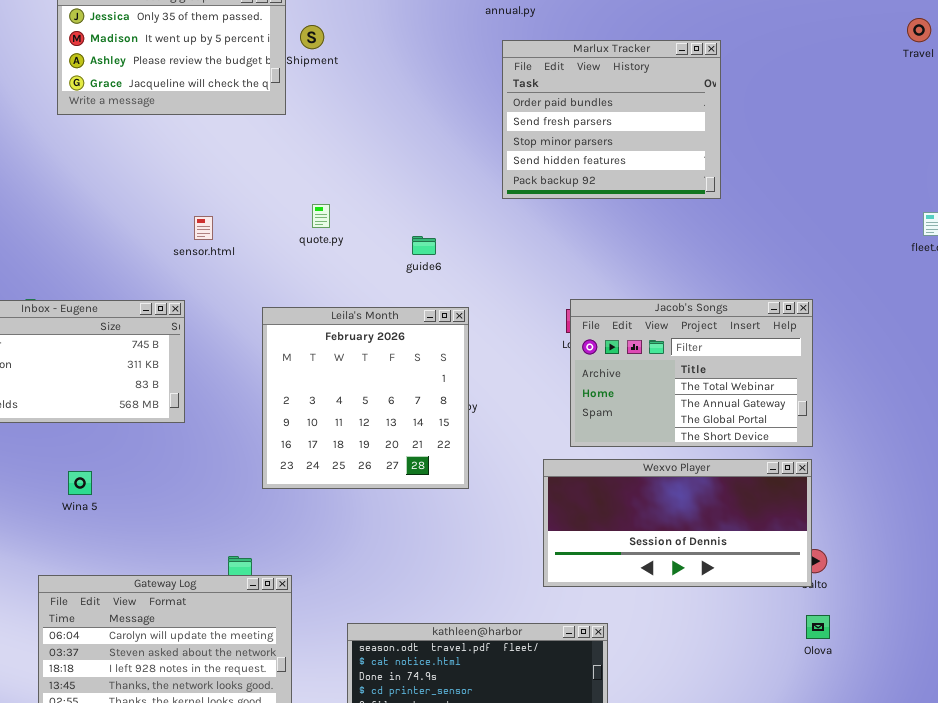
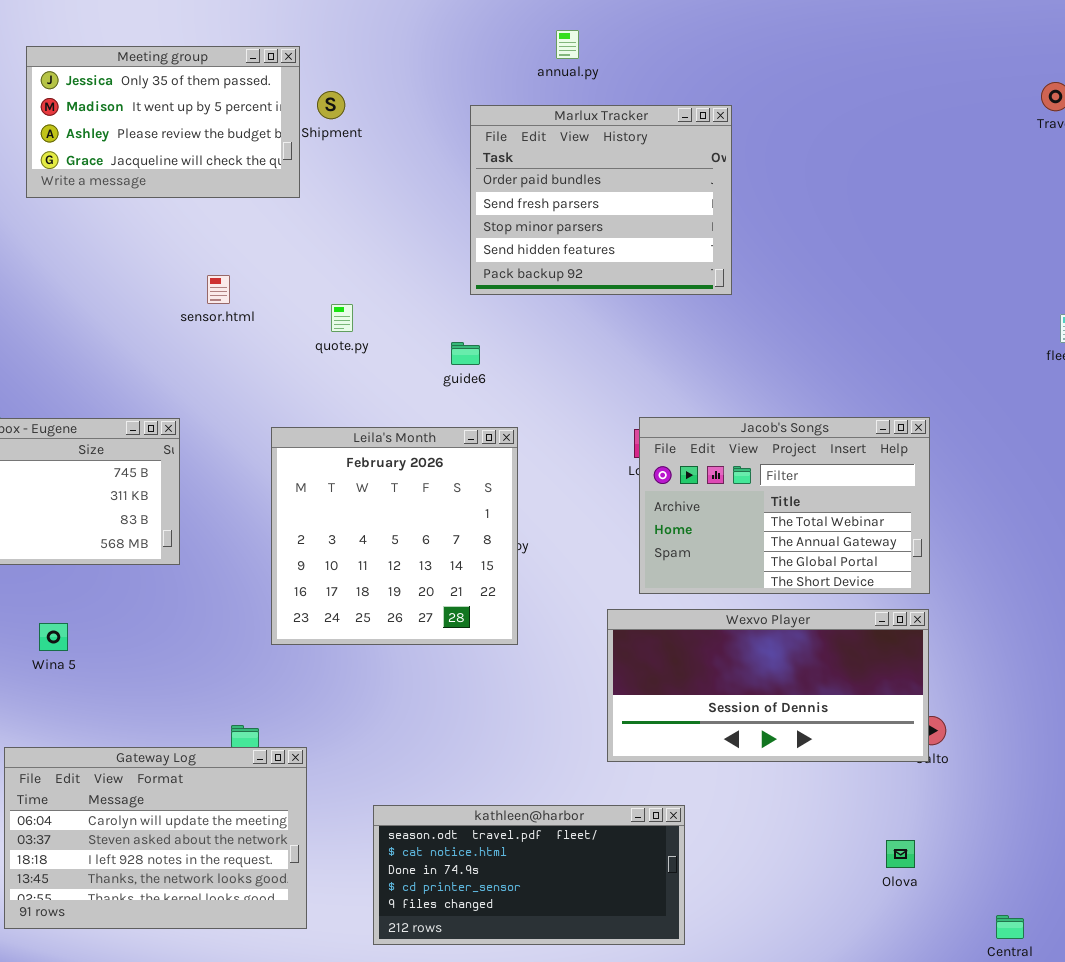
Marlux Tracker: [502,40,721,199] -> [470,105,732,295], moved
sensor.html: [194,216,213,240] -> [207,275,230,304], moved
Olova: [806,615,830,639] -> [886,840,915,868], moved

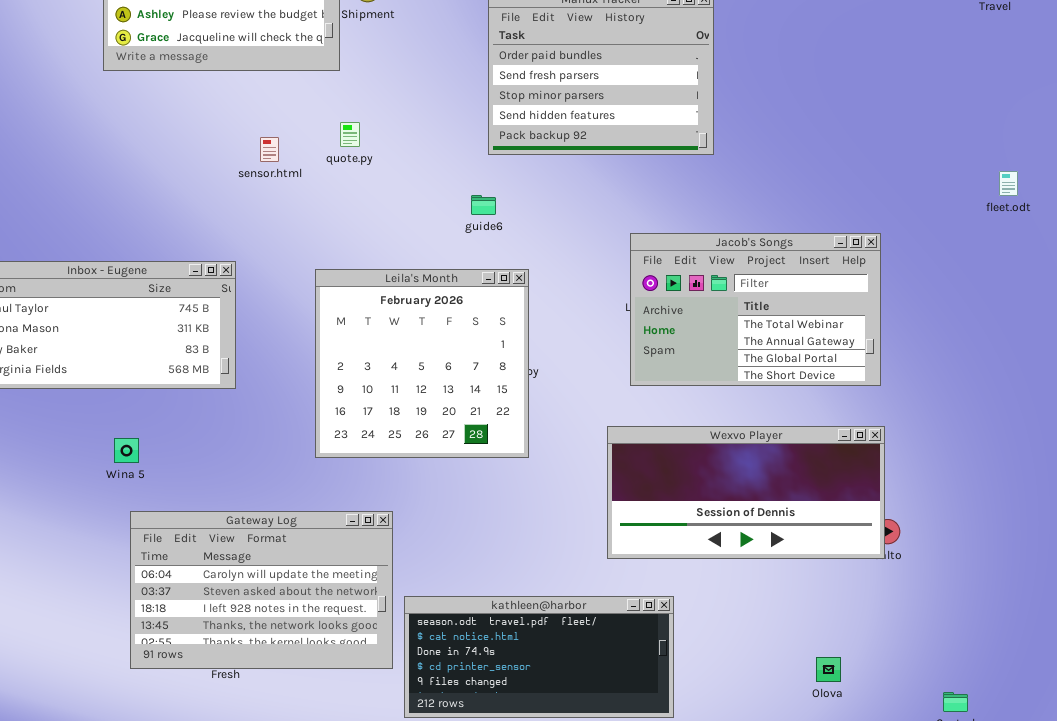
quote.py: [331,304,353,332] -> [340,122,360,147], moved
Jacob's Songs: [639,417,930,594] -> [630,233,881,386], moved
Gateway Log: [4,747,307,929] -> [130,511,393,669], moved
Olova: [886,840,915,868] -> [816,657,841,682], moved

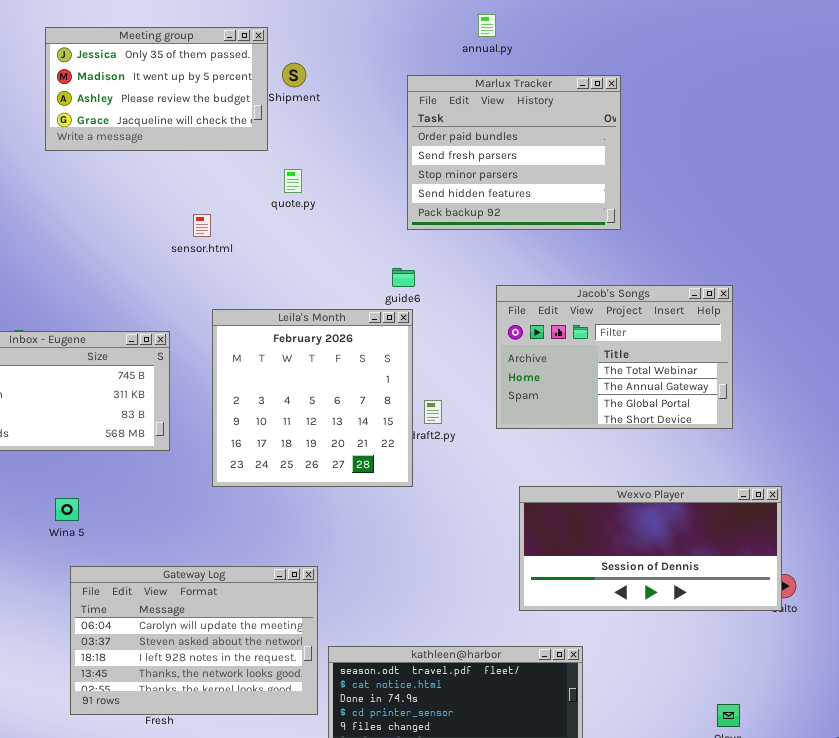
quote.py: [340,122,360,147] -> [284,169,302,193], moved
Jacob's Songs: [630,233,881,386] -> [496,285,733,429], moved
Leila's Month: [315,269,529,458] -> [212,309,413,487], moved

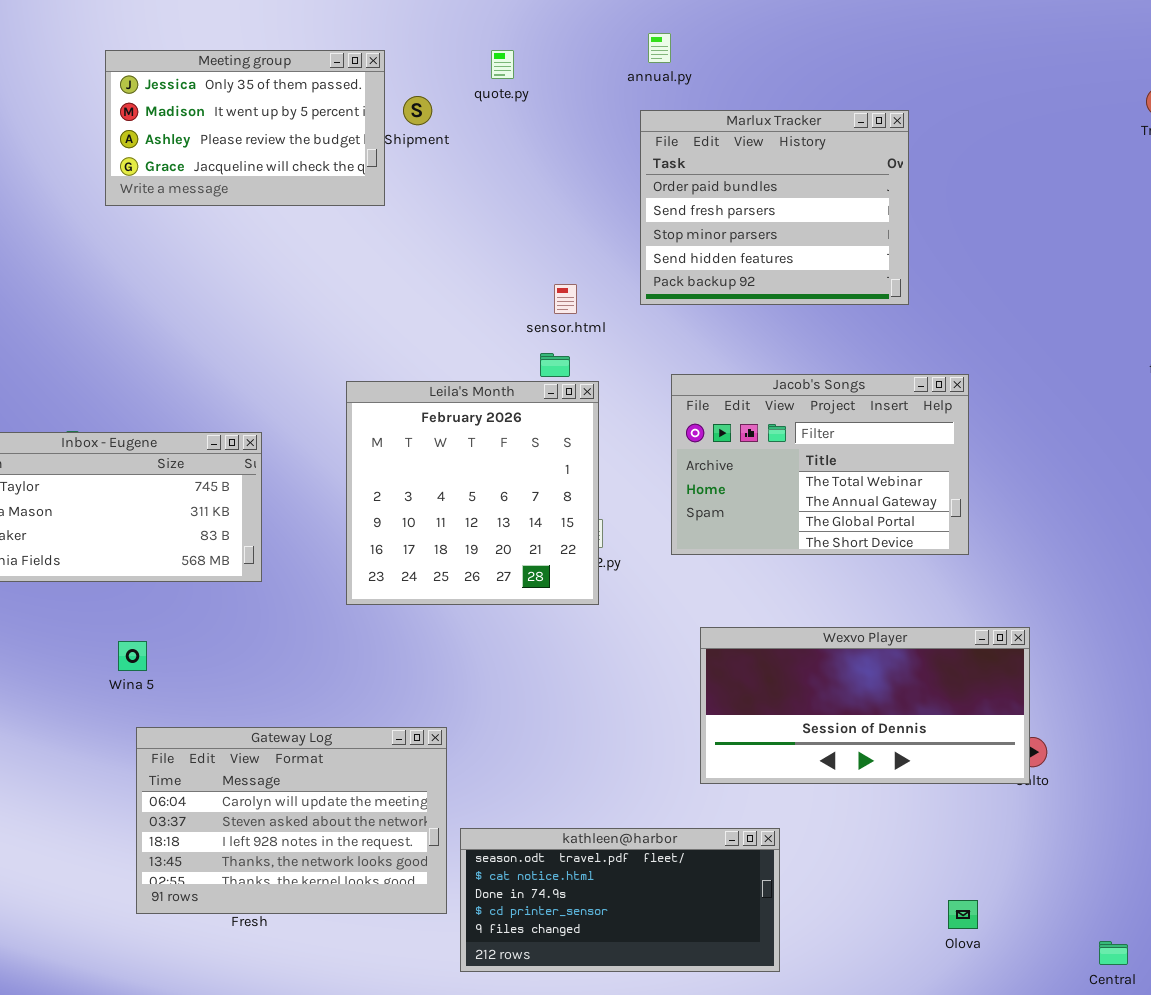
Marlux Tracker: [407,75,621,230] -> [640,110,909,305], moved
quote.py: [284,169,302,193] -> [491,50,514,79], moved
sensor.html: [193,214,211,237] -> [554,284,577,314], moved
Leila's Month: [212,309,413,487] -> [346,381,599,605], moved

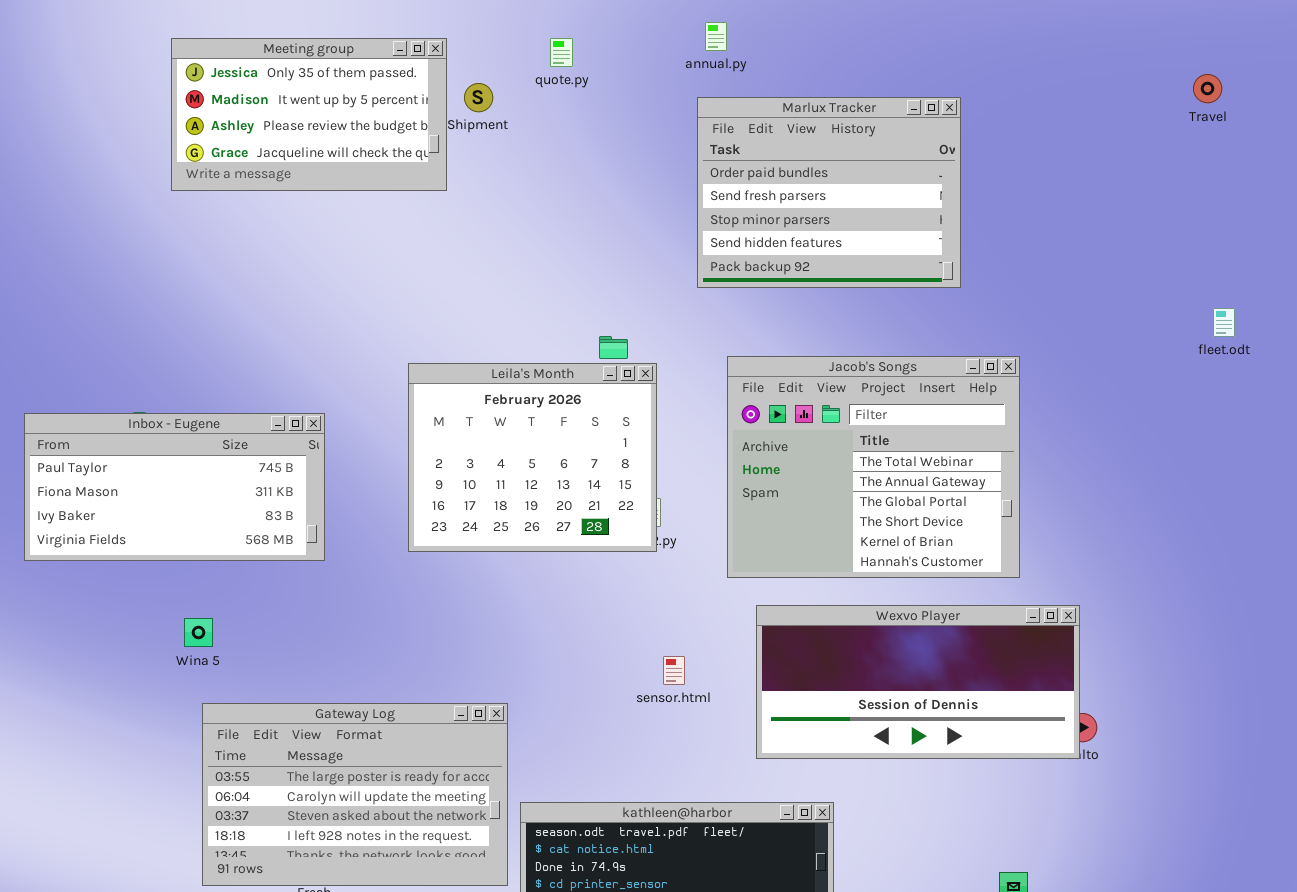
sensor.html: [554,284,577,314] -> [663,656,685,685], moved
Jacob's Songs: [671,374,969,555] -> [727,356,1020,578], resized
Leila's Month: [346,381,599,605] -> [408,363,657,552], resized
Gateway Log: [136,727,447,914] -> [202,703,508,886], scrolled up 1 row

